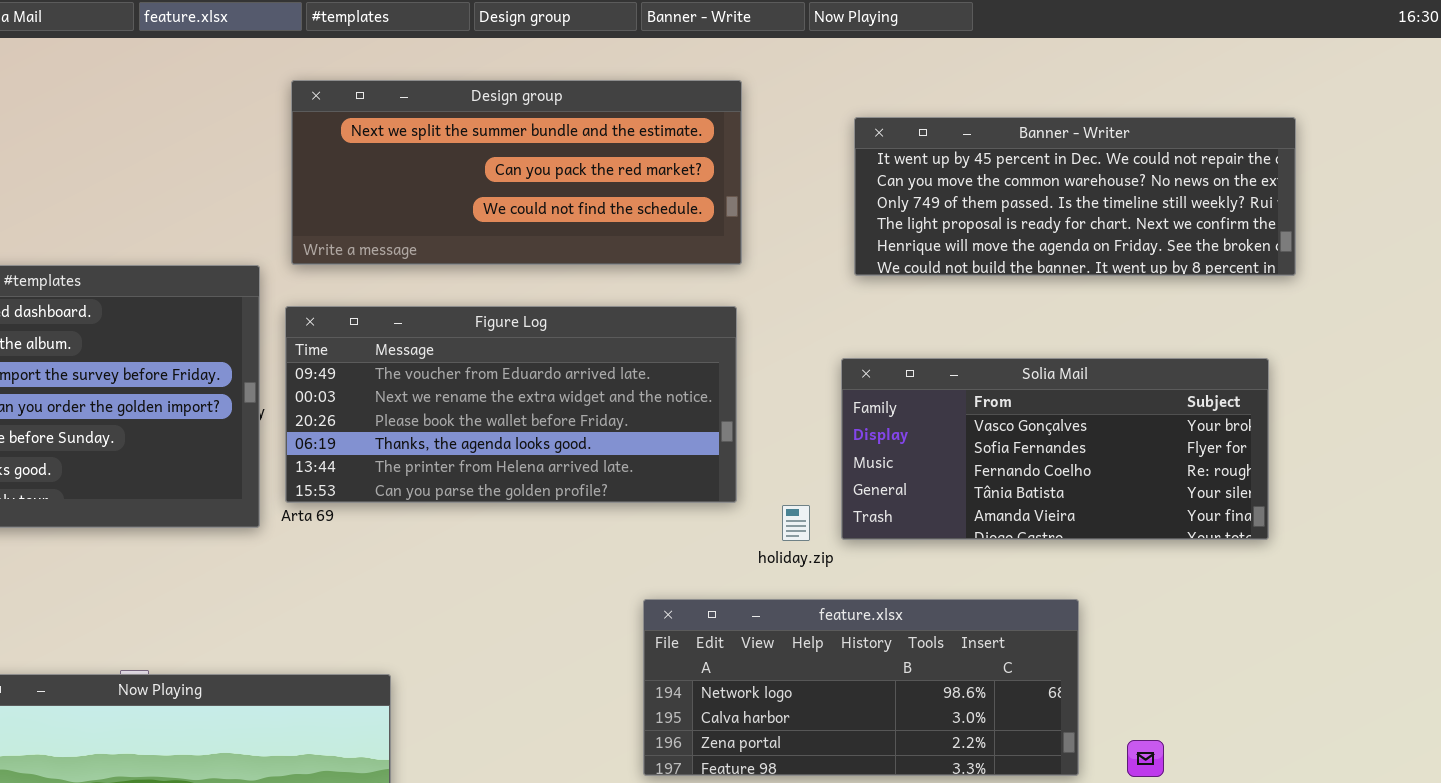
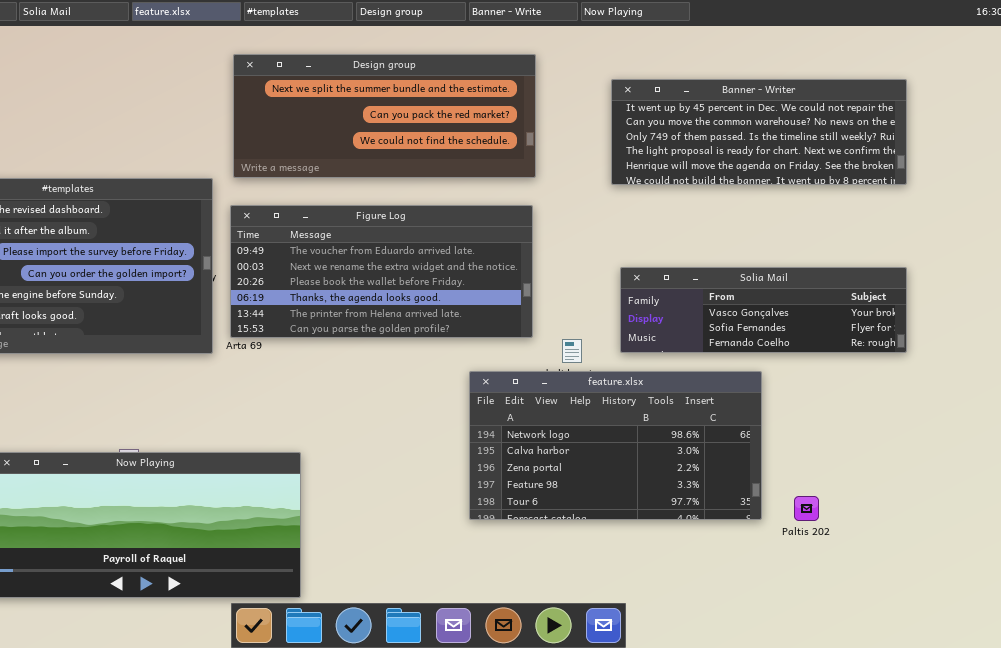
Solia Mail: [841,358,1269,540] -> [620,267,907,353], moved, resized
feature.xlsx: [643,599,1079,776] -> [469,371,762,520], resized

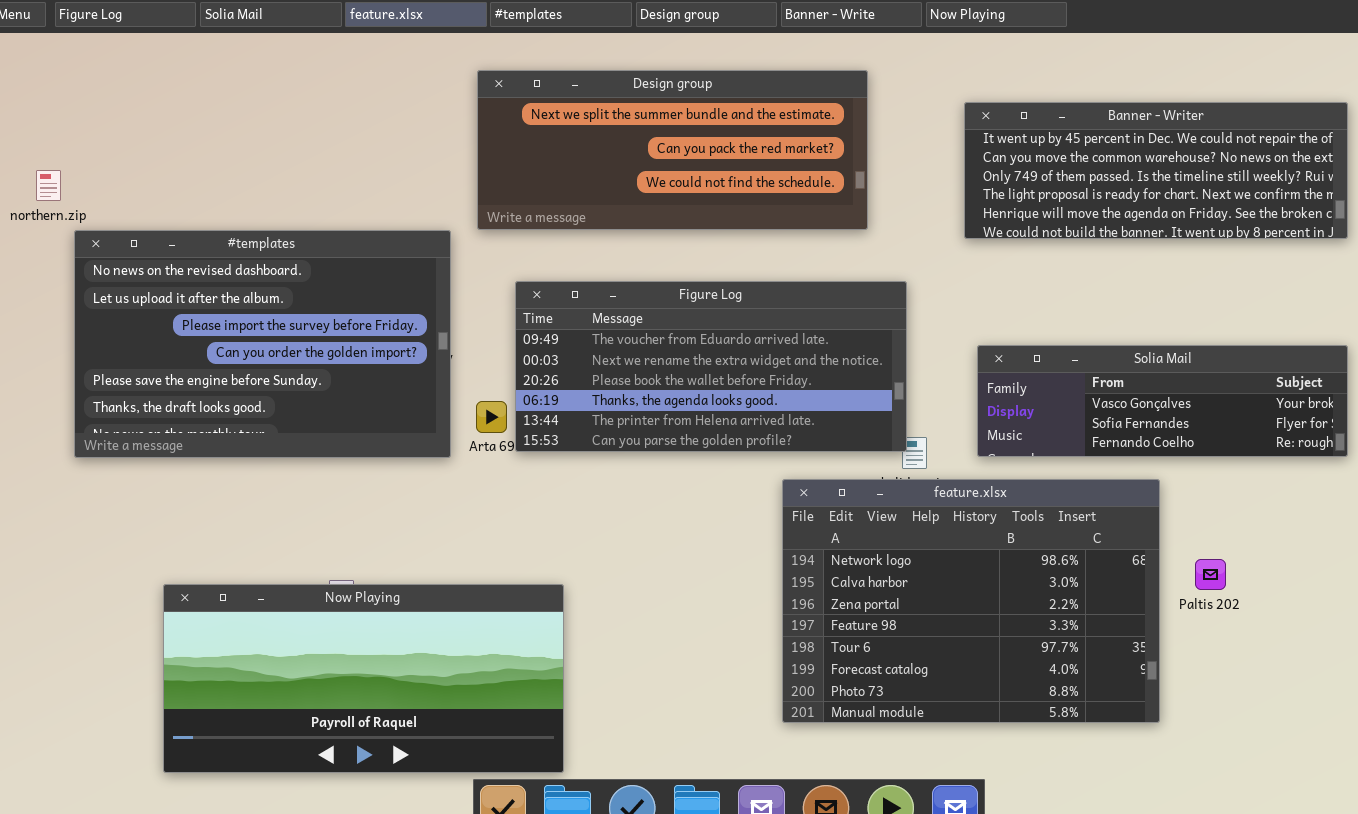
Figure Log: [230,205,533,338] -> [515,281,907,452], moved
feature.xlsx: [469,371,762,520] -> [782,479,1160,723], resized
Paltis 202: [794,496,819,521] -> [1195,559,1226,590], moved

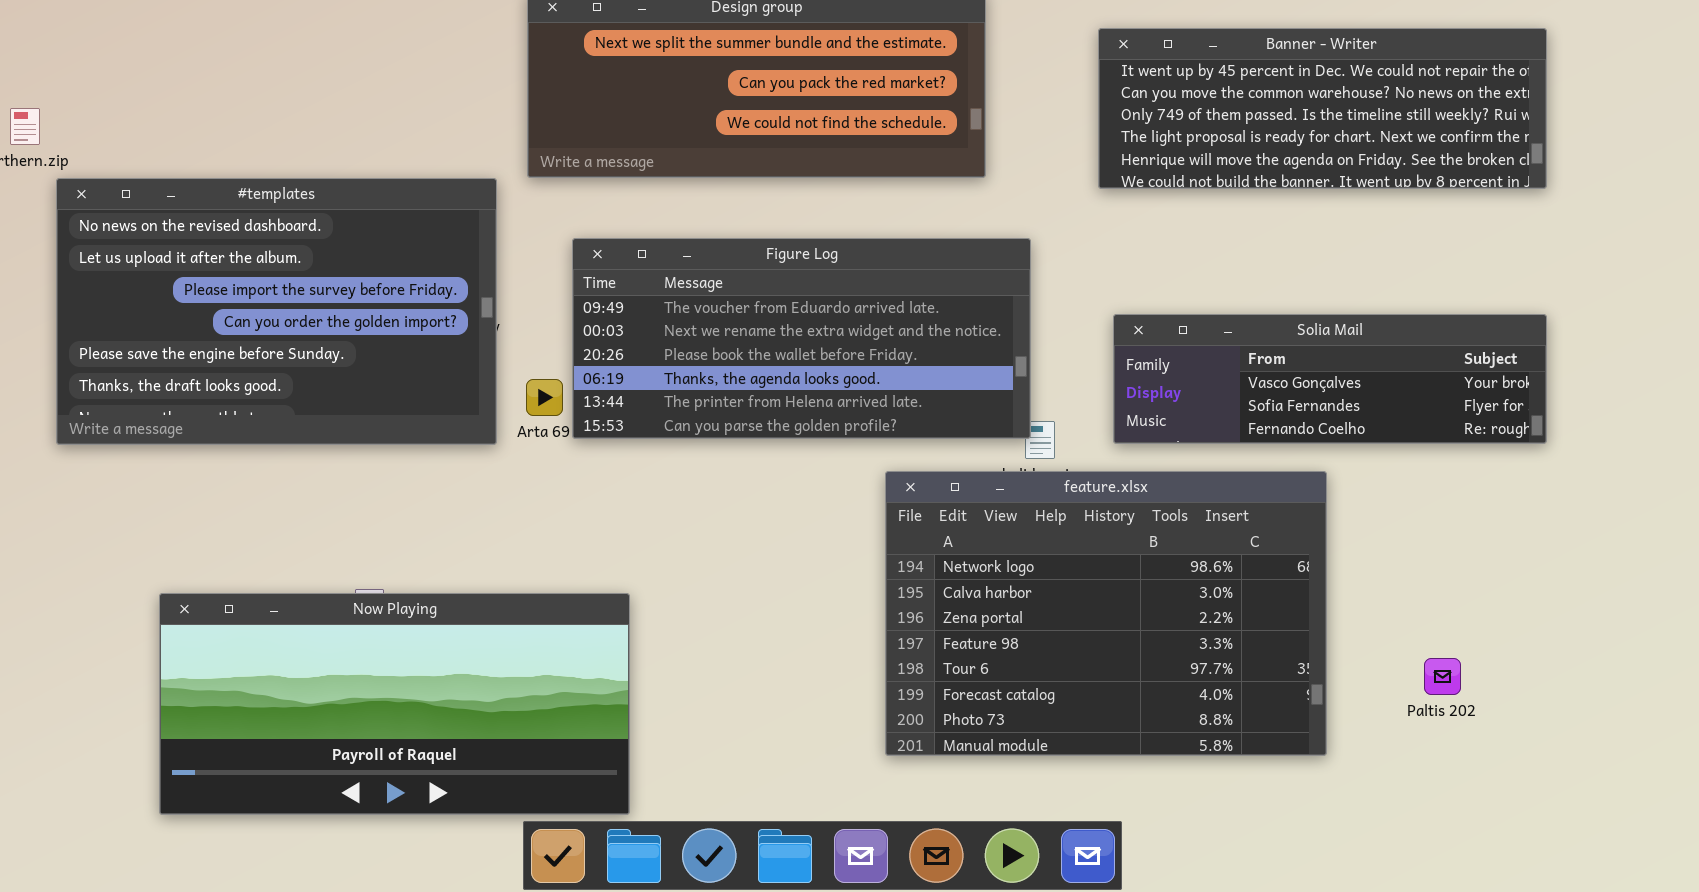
Paltis 202: [1195,559,1226,590] -> [1424,658,1461,695], moved

